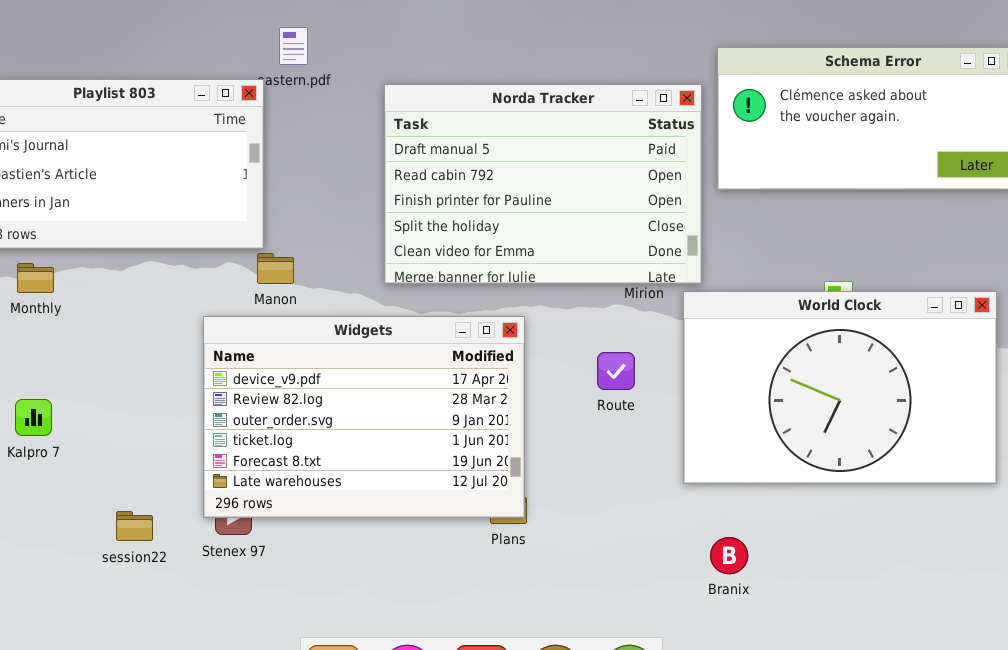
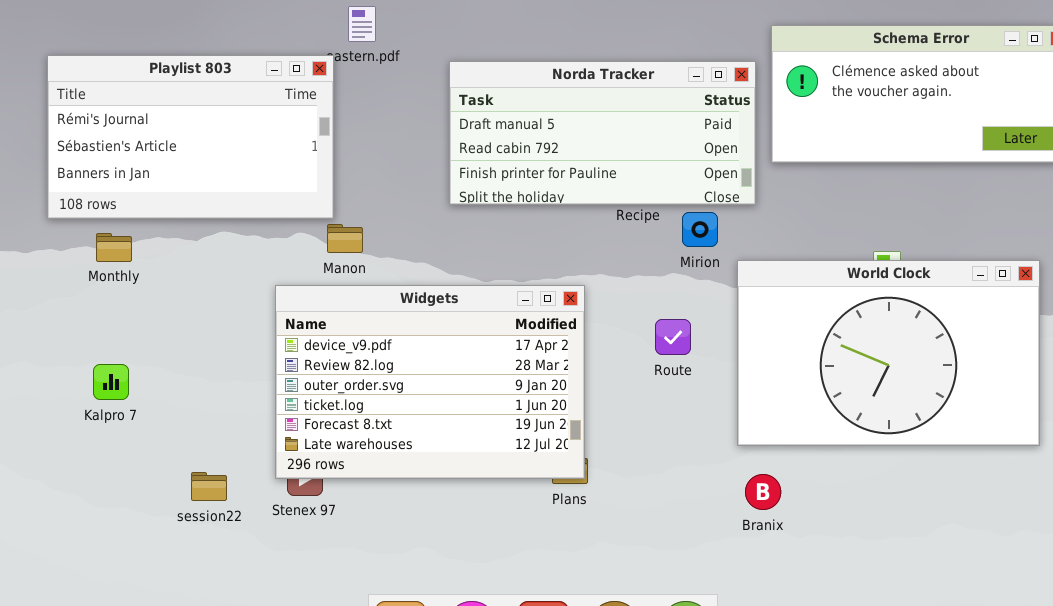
Norda Tracker: [384,84,702,284] -> [449,61,756,205], resized
Branix: [710,537,748,574] -> [745,474,781,510], moved

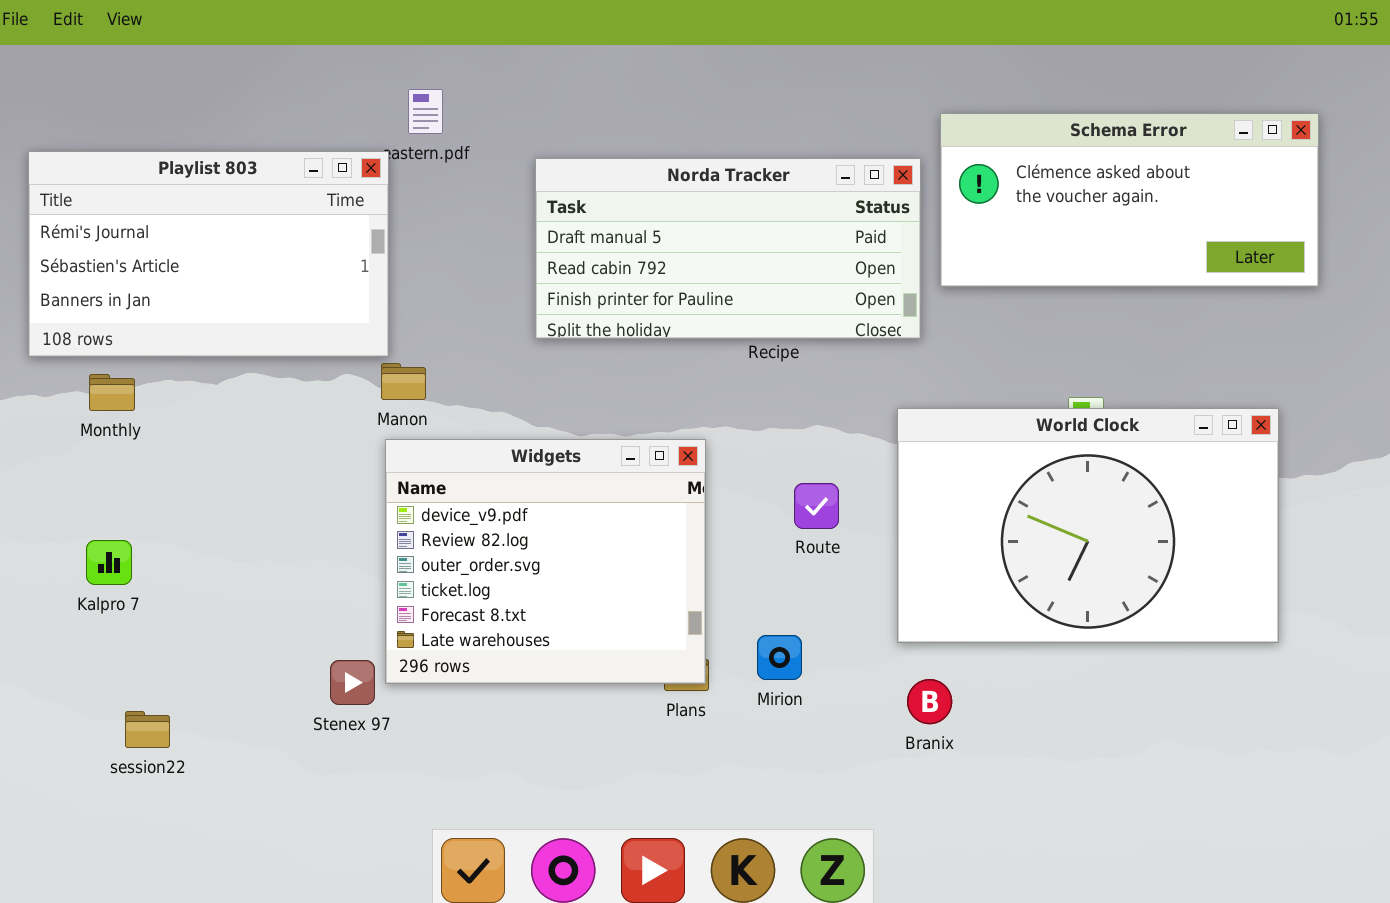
Mirion: [682,212,718,247] -> [757,635,802,680], moved
Widgets: [275,285,585,479] -> [385,439,706,684], resized
session22: [191,472,227,501] -> [125,711,170,748], moved

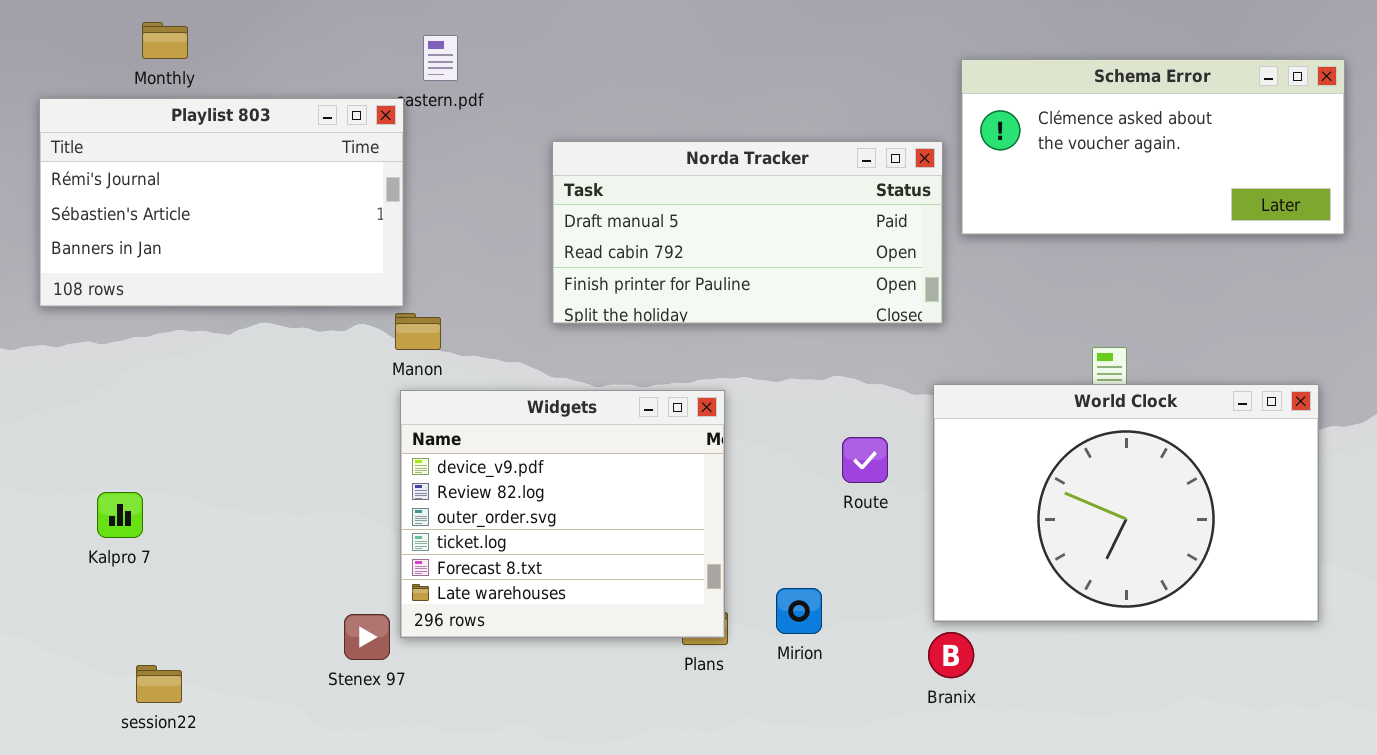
Norda Tracker: [535,158,921,339] -> [552,141,943,324], moved
Monthly: [89,374,135,411] -> [142,22,188,59], moved
World Clock: [897,408,1279,643] -> [933,384,1319,622], moved
Route: [794,483,839,529] -> [842,437,888,483], moved

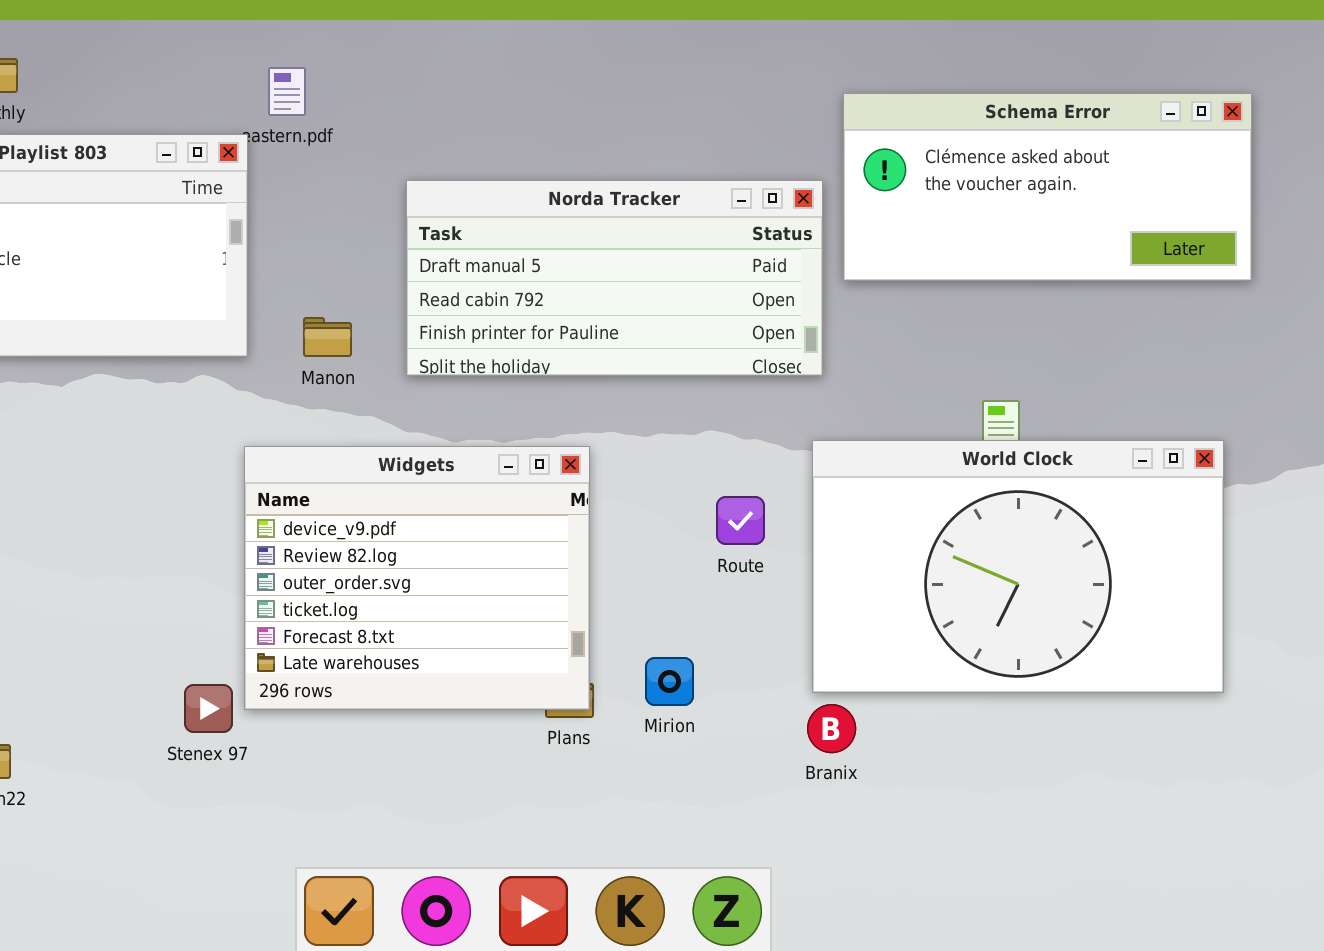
Manon: [395,313,441,350] -> [303,317,352,357], moved

